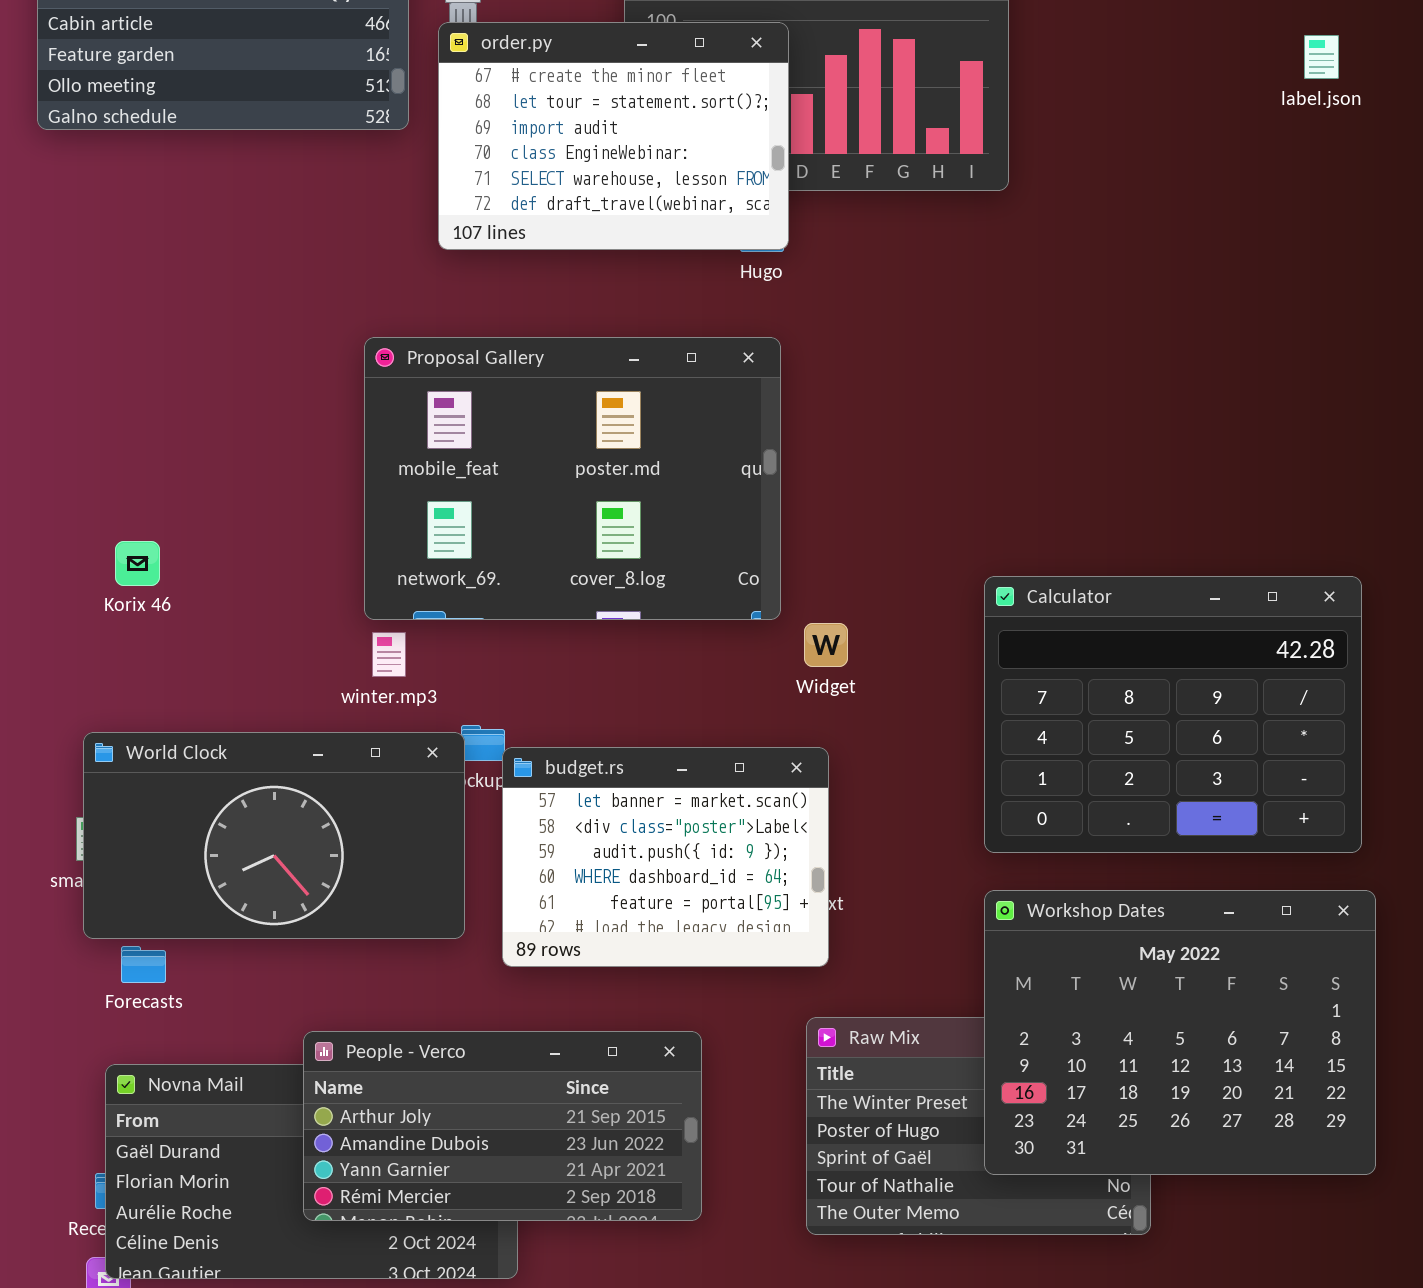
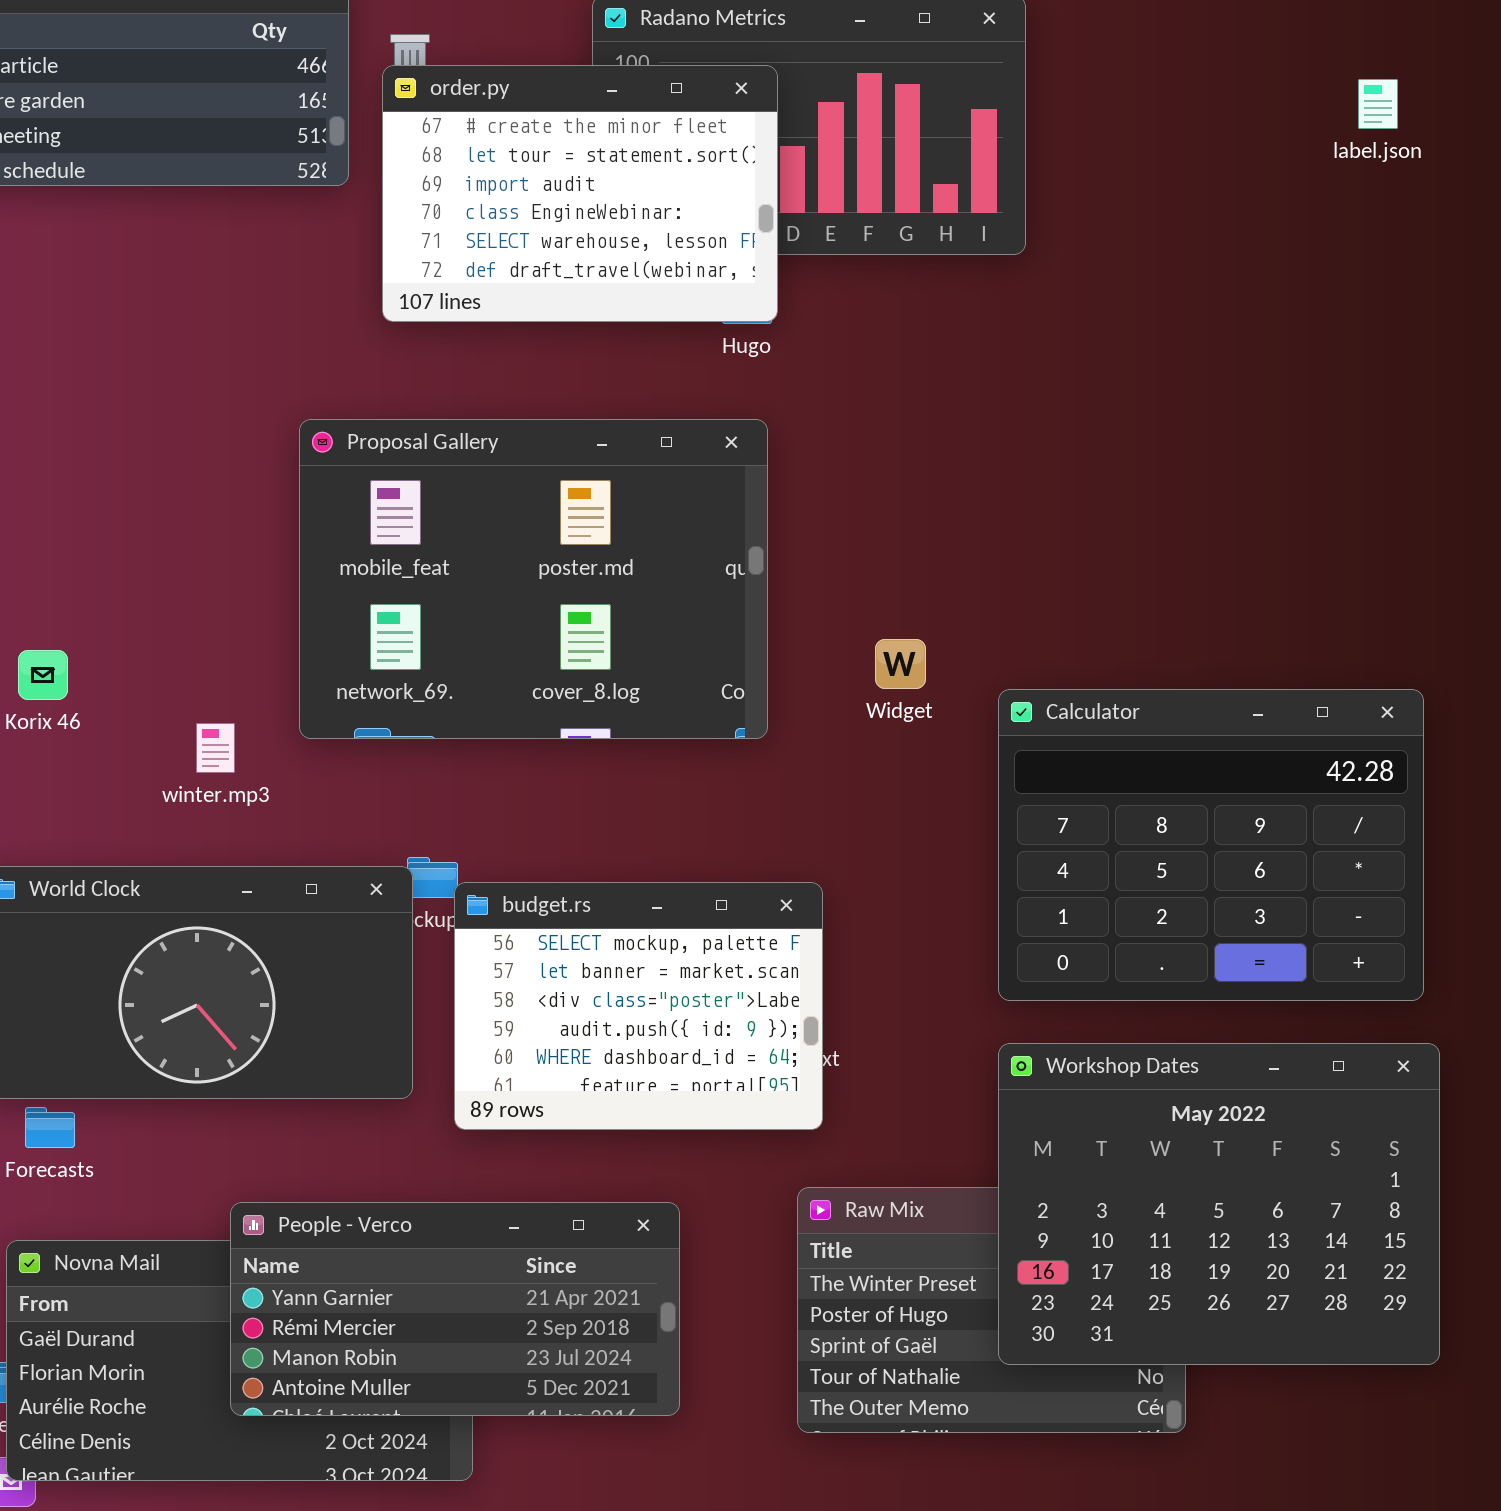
Widget: [804,623,848,667] -> [875,639,926,689], moved
winter.mp3: [372,632,406,677] -> [196,723,235,773], moved
budget.rs: [502,747,829,967] -> [454,882,823,1130], scrolled up 1 row
People - Verco: [303,1031,702,1221] -> [230,1202,680,1416], scrolled down 2 rows

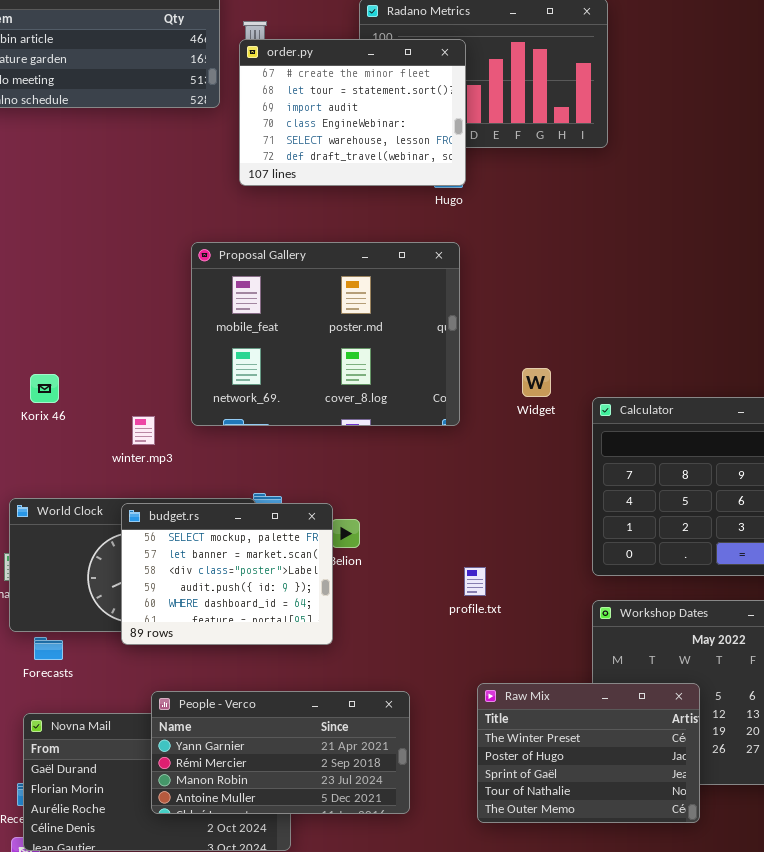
budget.rs: [454,882,823,1130] -> [121,503,333,645], moved
Raw Mix: [797,1187,1186,1433] -> [477,683,700,823], raised

